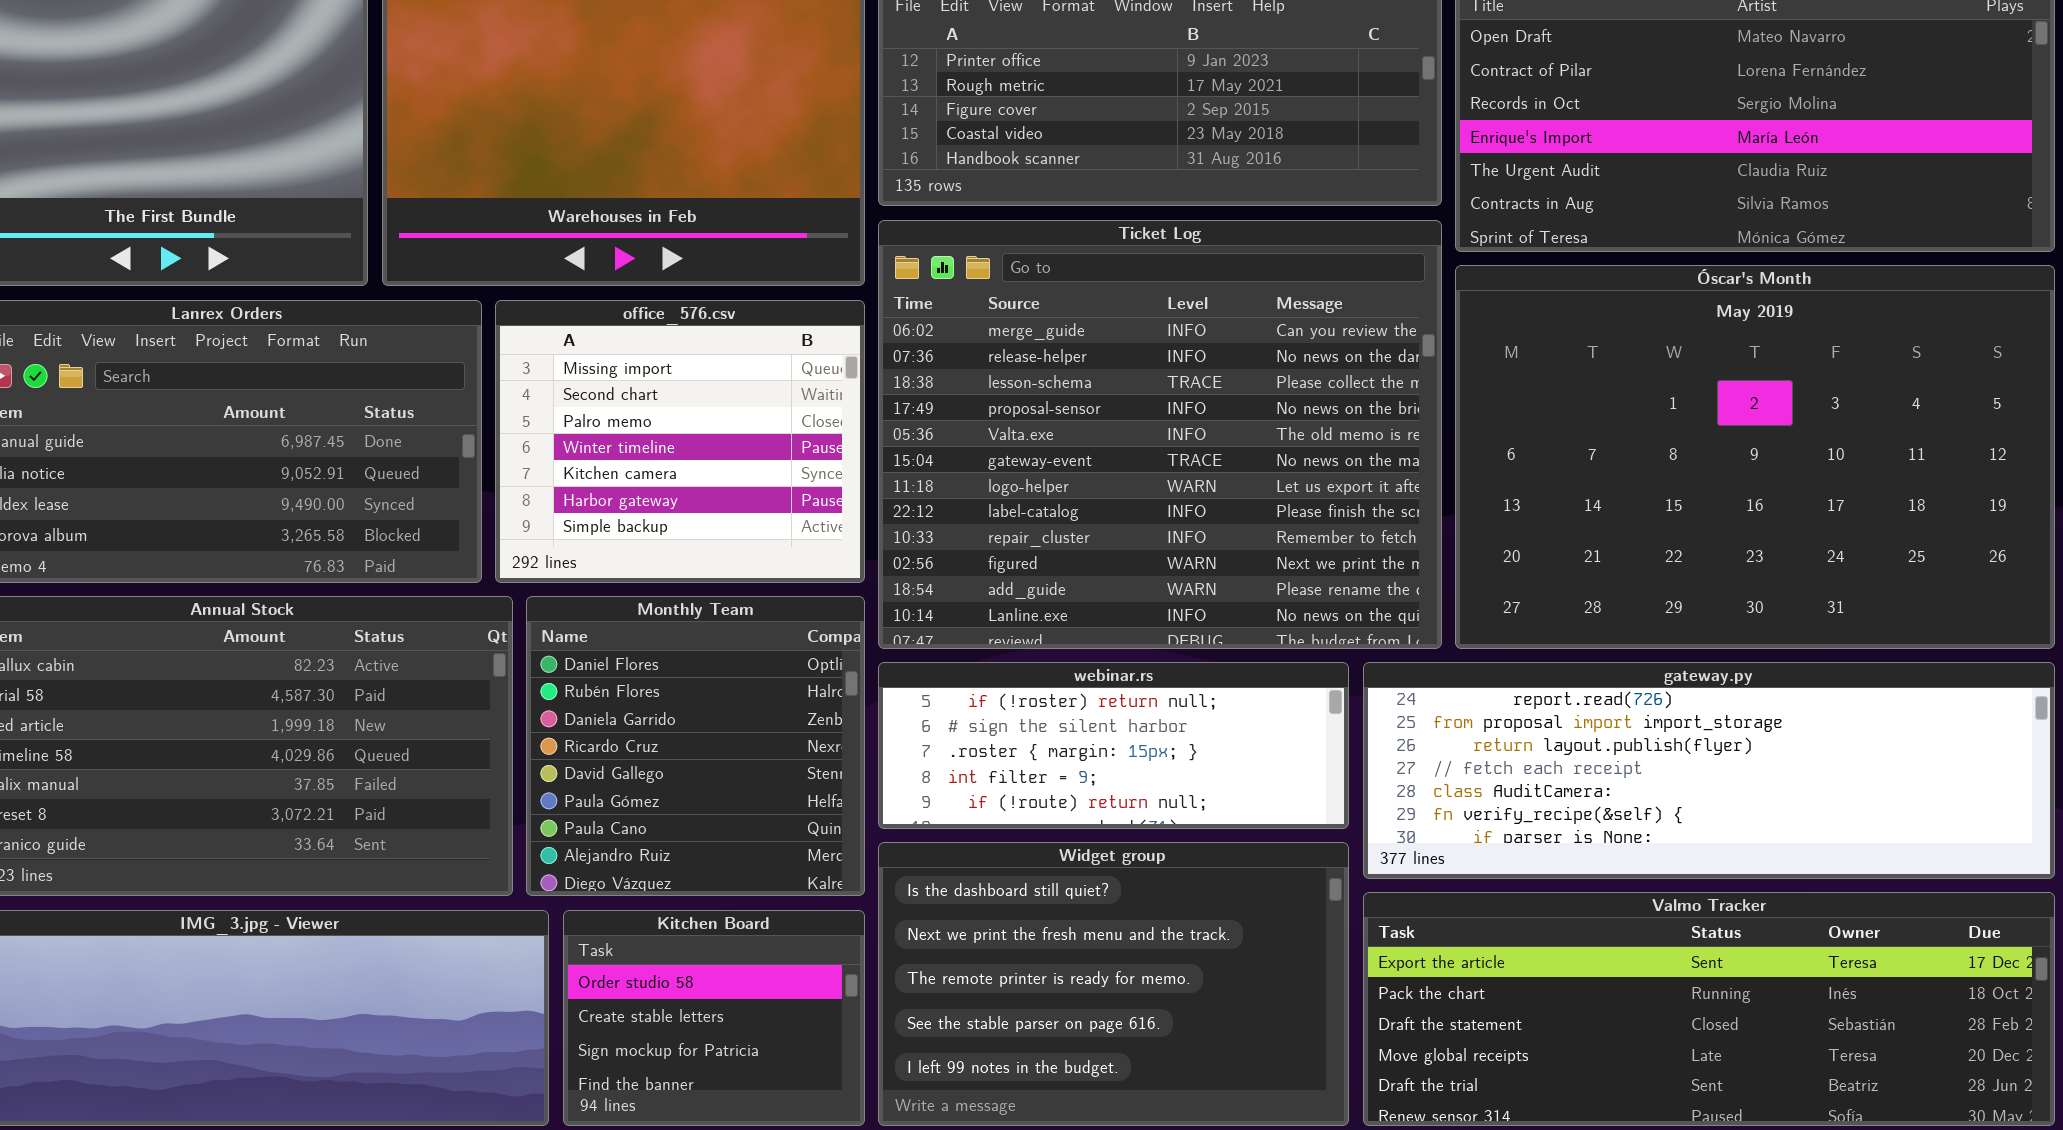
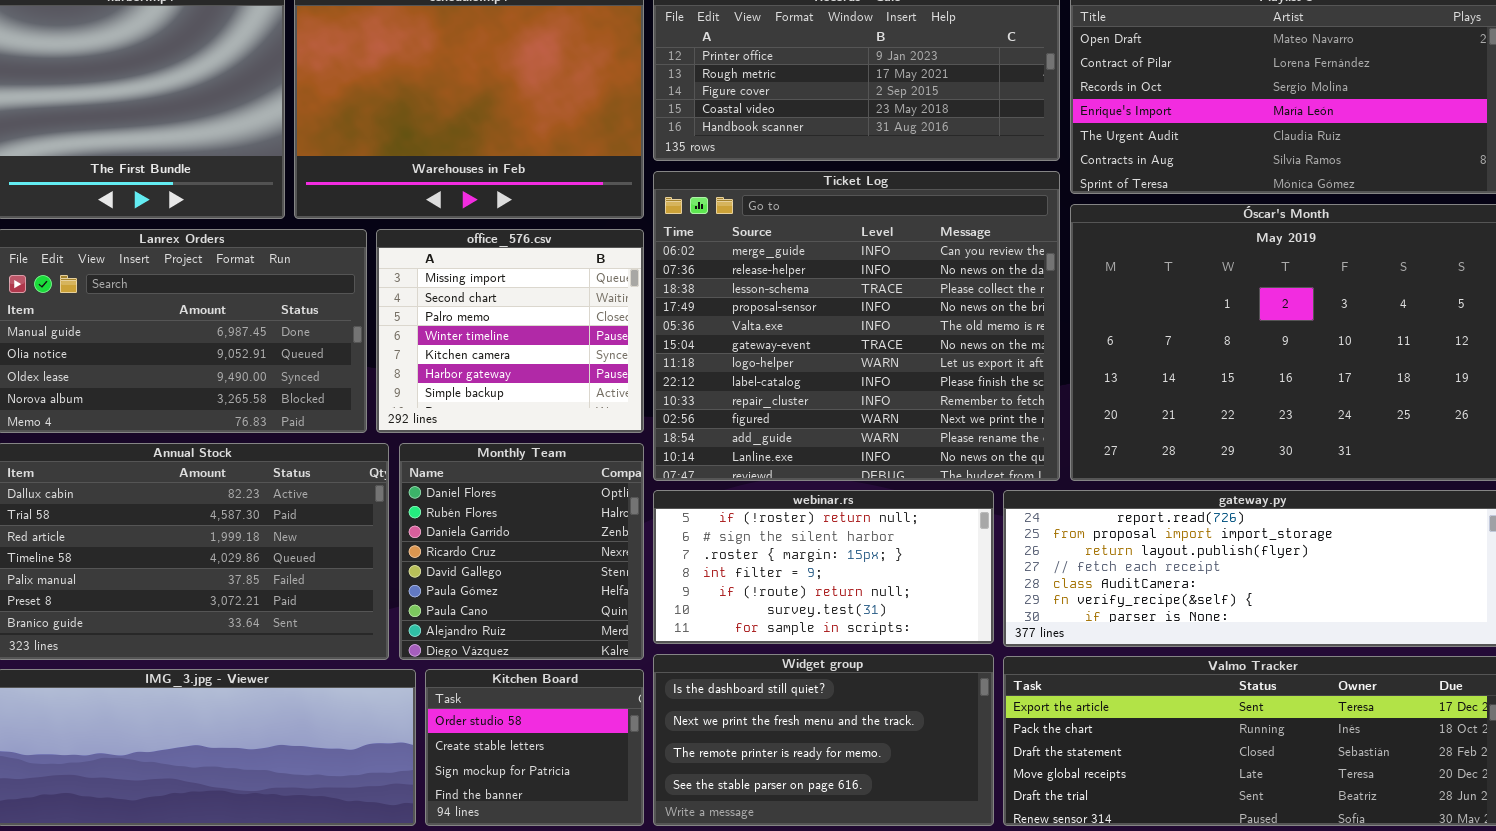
webinar.rs: [878,662,1349,829] -> [653,490,994,644], resized
Widget group: [878,842,1349,1126] -> [653,654,994,826], resized

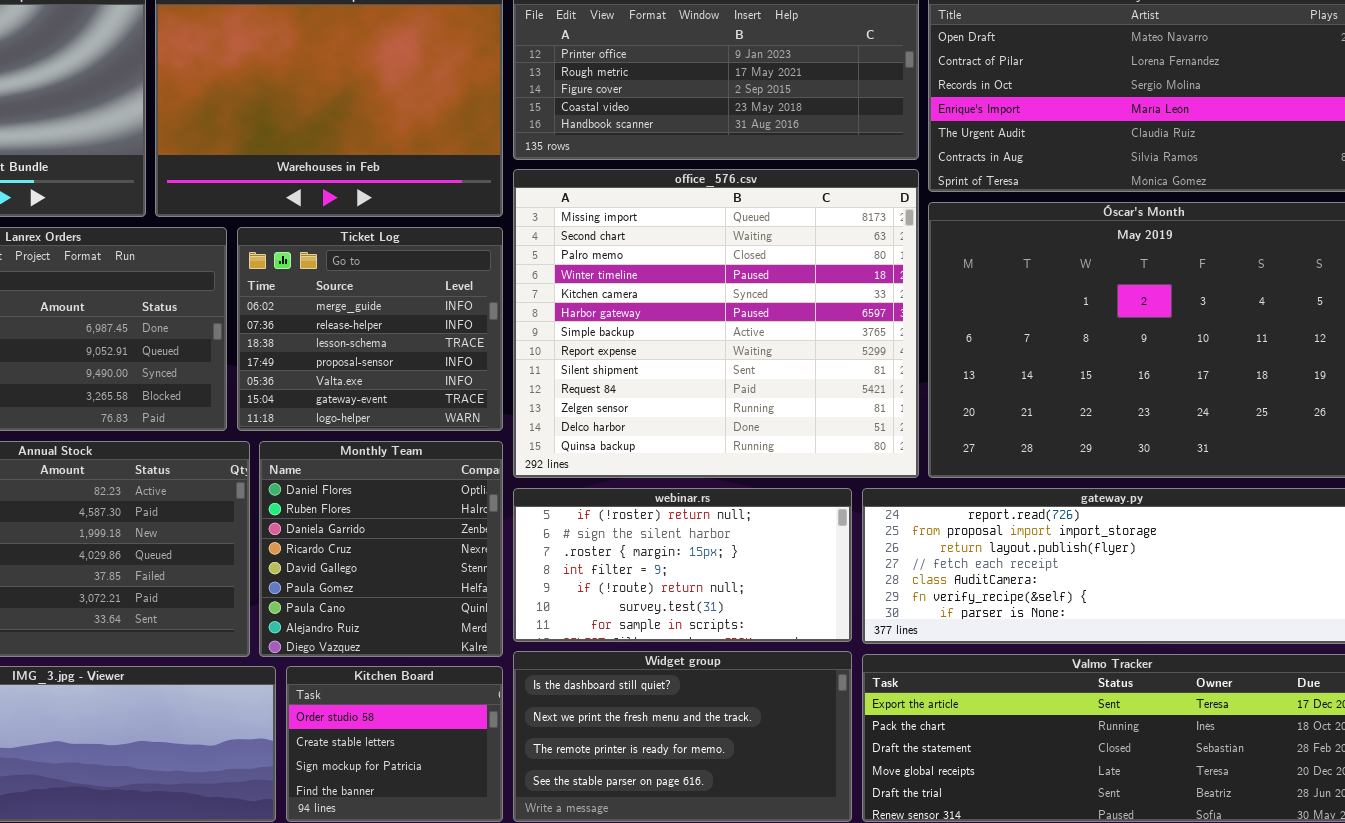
Ticket Log: [653,171,1060,481] -> [237,227,503,431], moved, resized
office_576.csv: [376,229,644,433] -> [513,169,919,478], moved, resized

